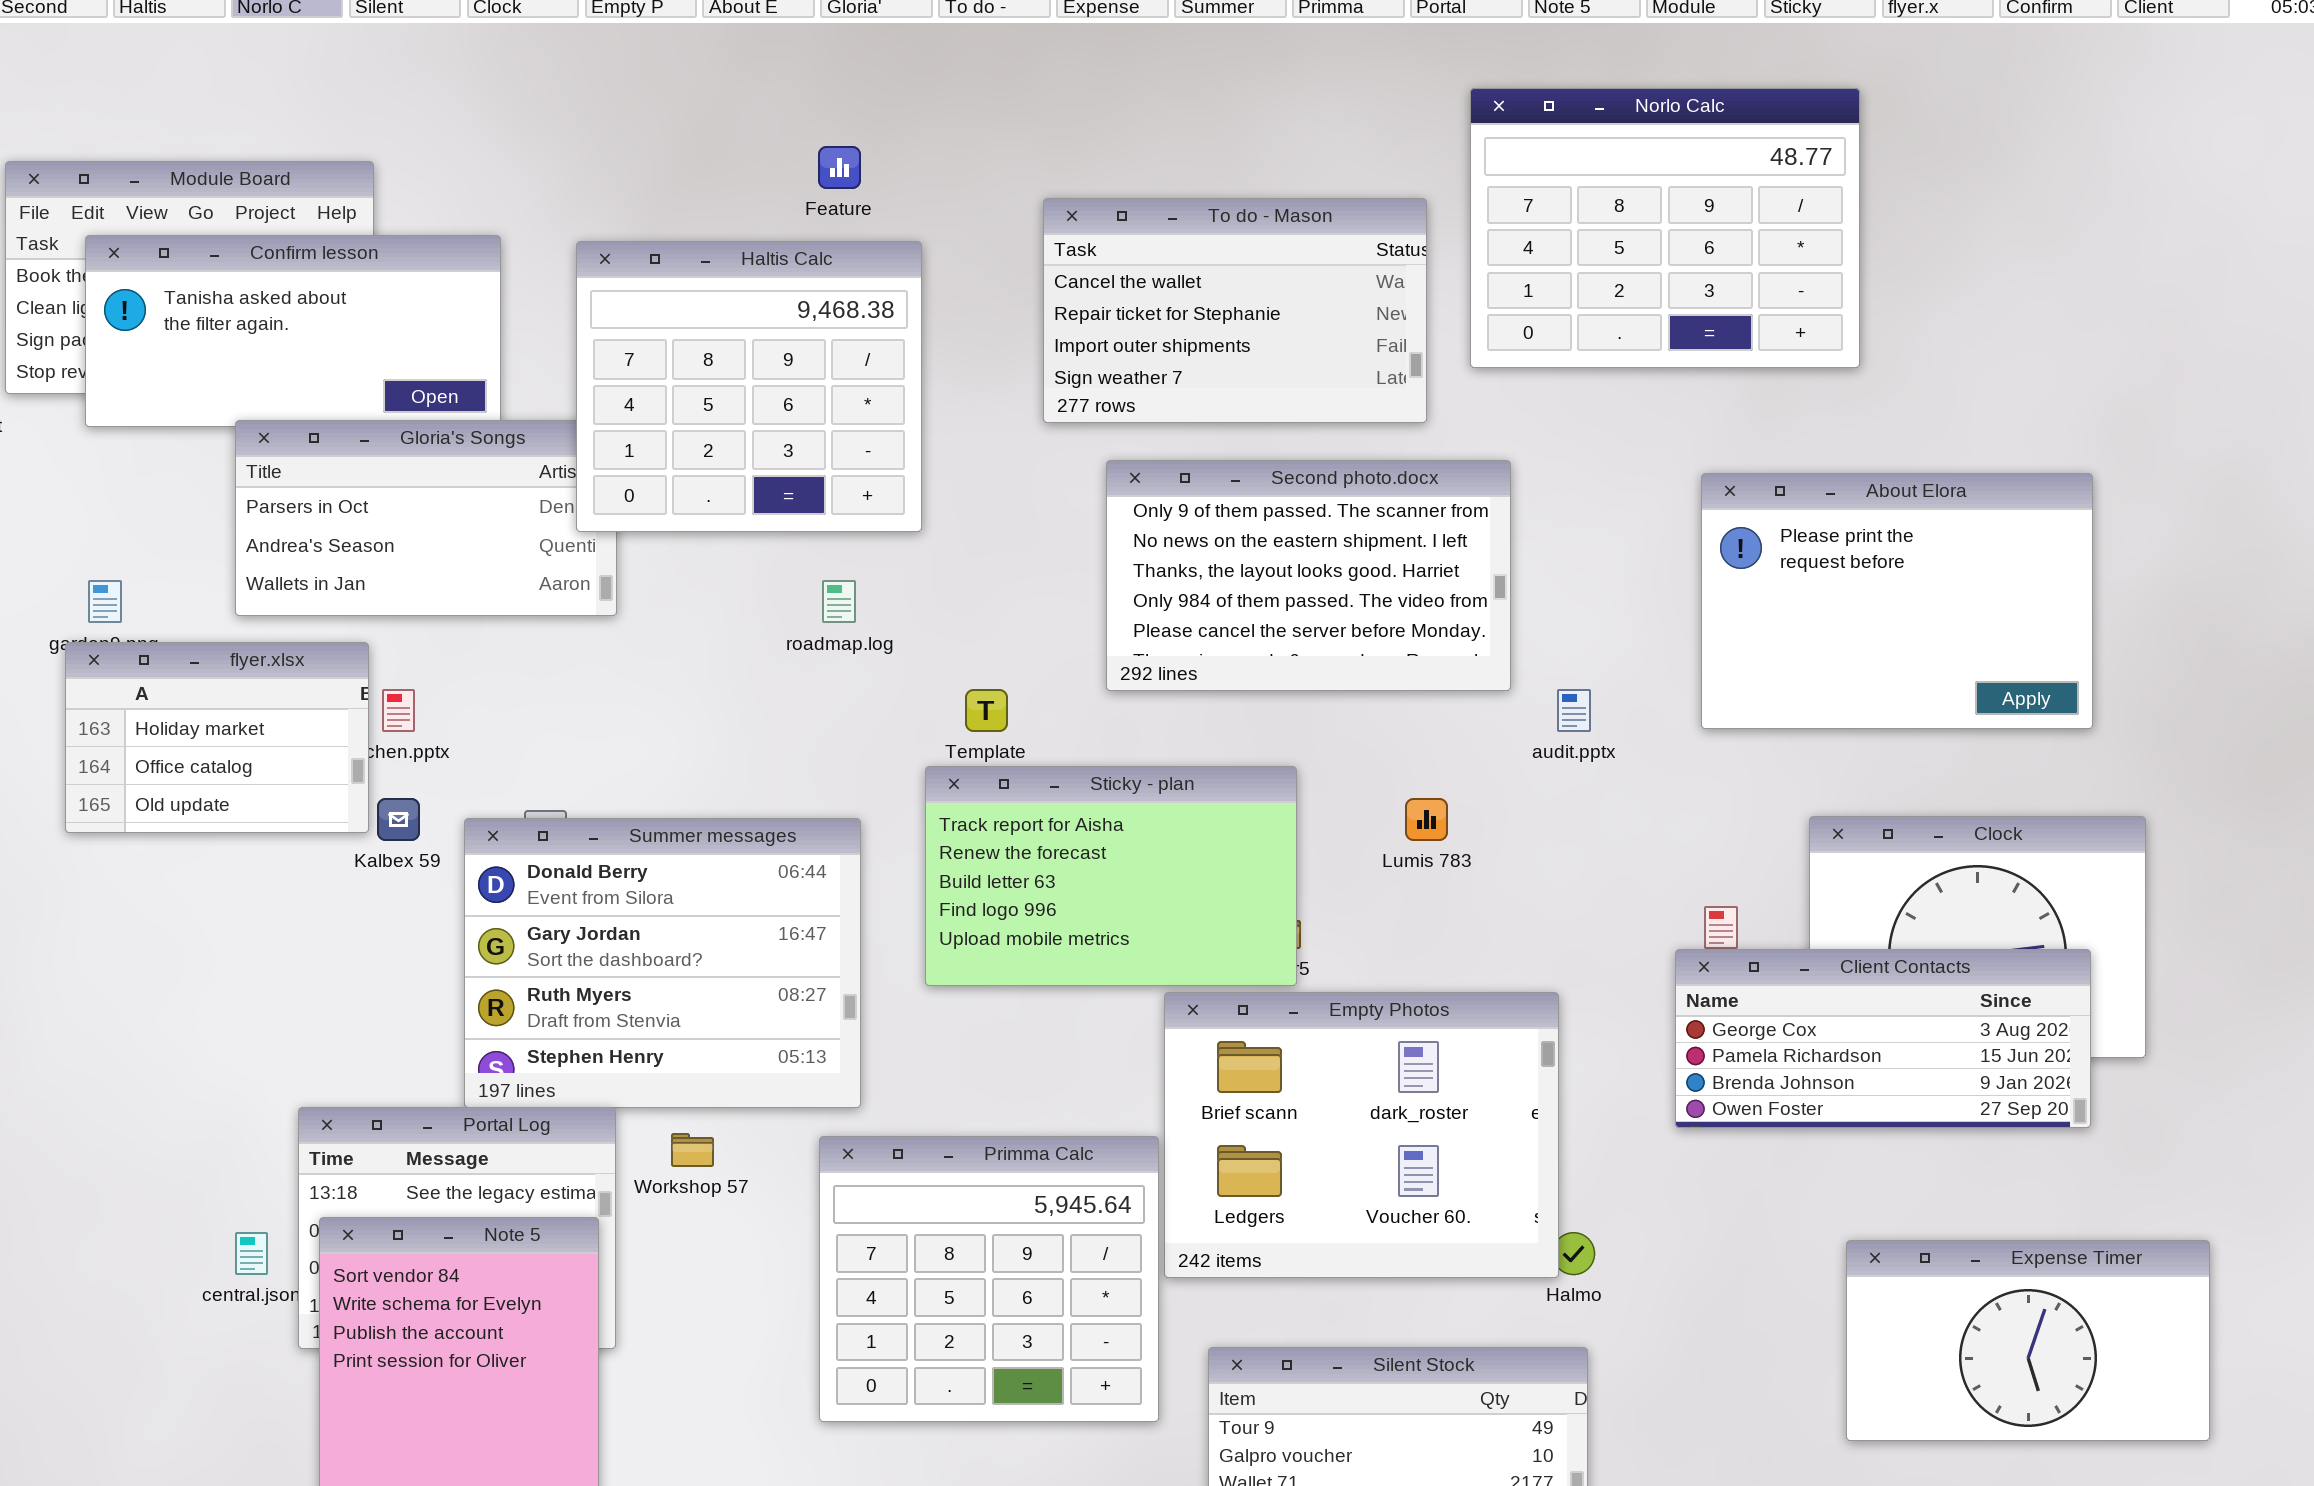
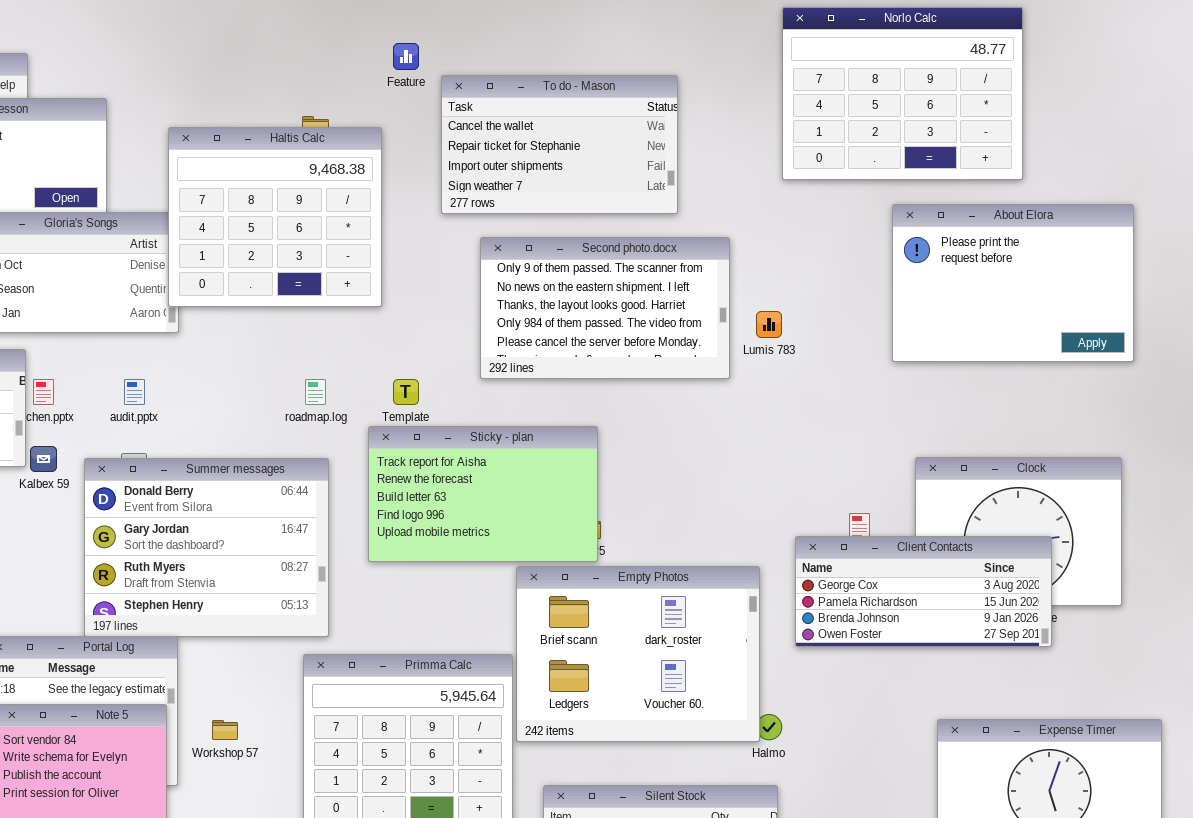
Norlo Calc: [1470,88,1860,368] -> [782,7,1023,180], moved
Feature: [818,146,861,189] -> [393,43,419,70], moved
Haltis Calc: [576,241,922,532] -> [168,127,382,307], moved
About Elora: [1701,473,2093,729] -> [892,204,1134,362], moved
roadmap.log: [822,580,856,623] -> [305,379,326,405], moved
audit.pptx: [1557,689,1591,732] -> [124,379,145,405], moved
Lumis 783: [1405,798,1448,841] -> [756,311,782,338], moved
Client Contacts: [1675,949,2091,1128] -> [795,536,1052,647], moved
Workshop 57: [671,1133,714,1167] -> [212,720,238,740], moved

